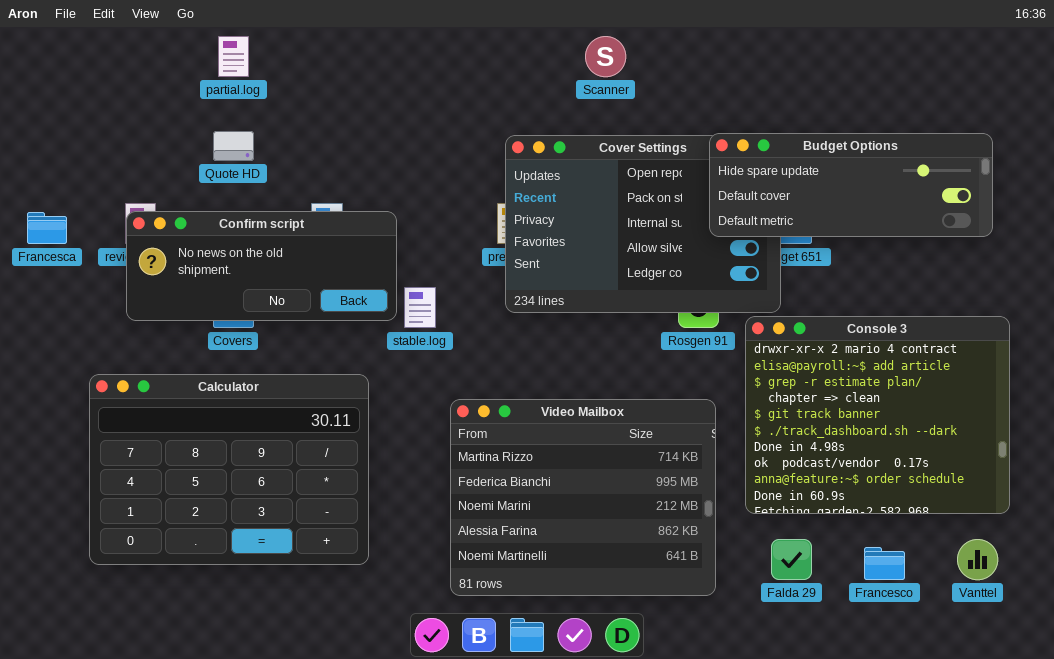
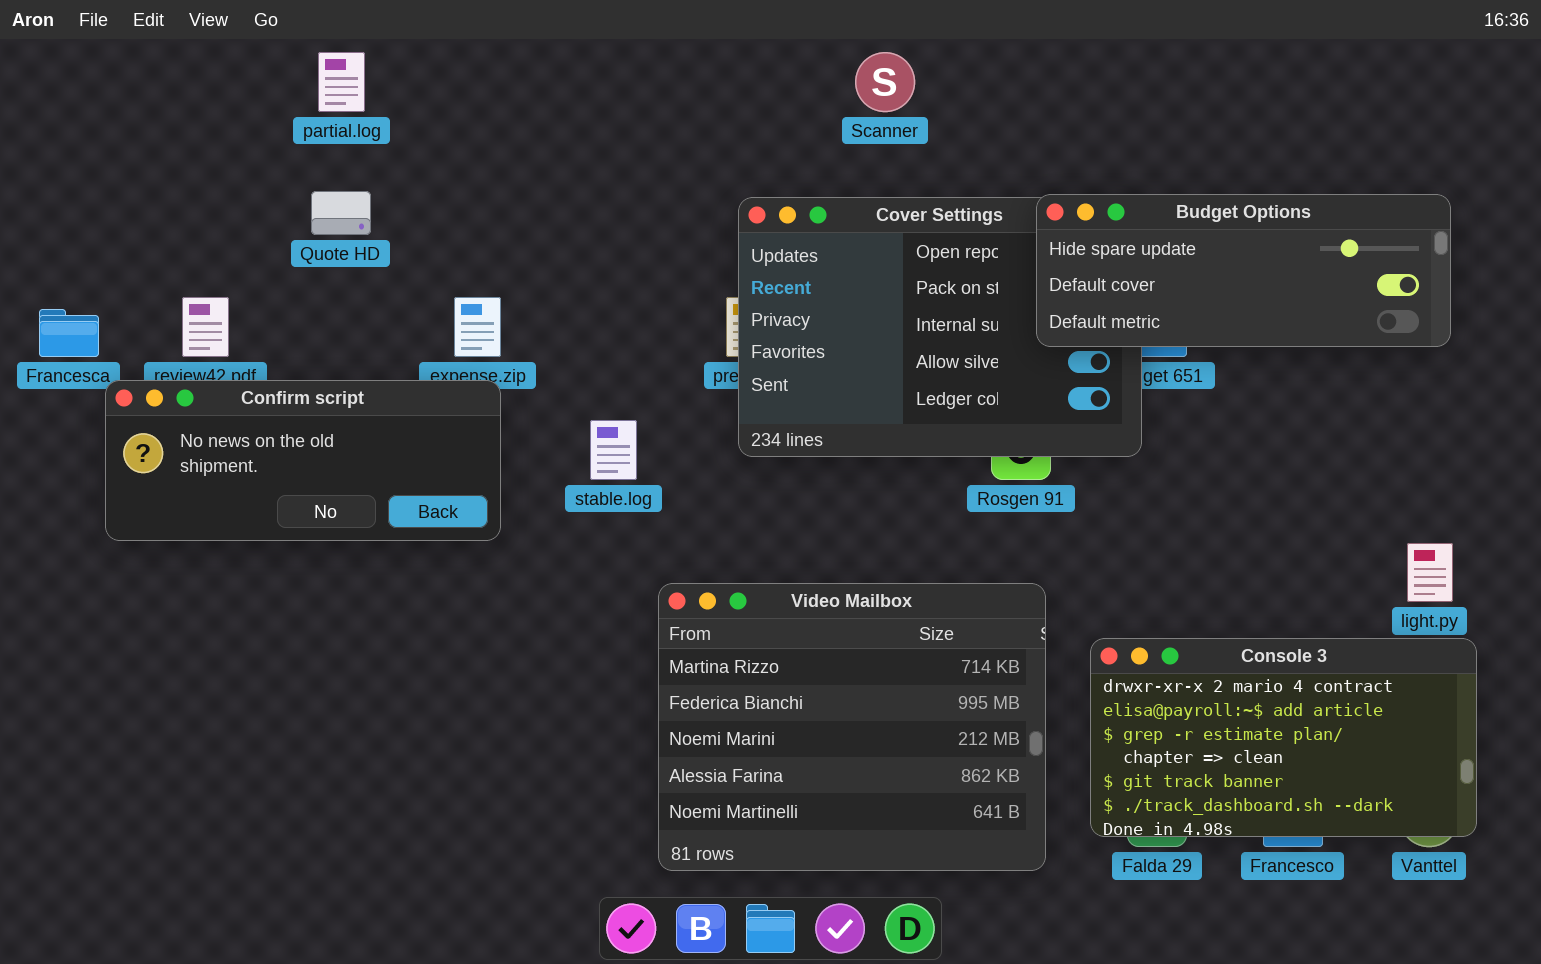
Confirm script: [126,211,397,321] -> [105,380,501,541], moved
Console 3: [745,316,1010,514] -> [1090,638,1477,837], moved, resized
Calculator: [89,374,369,565] -> none, closed

